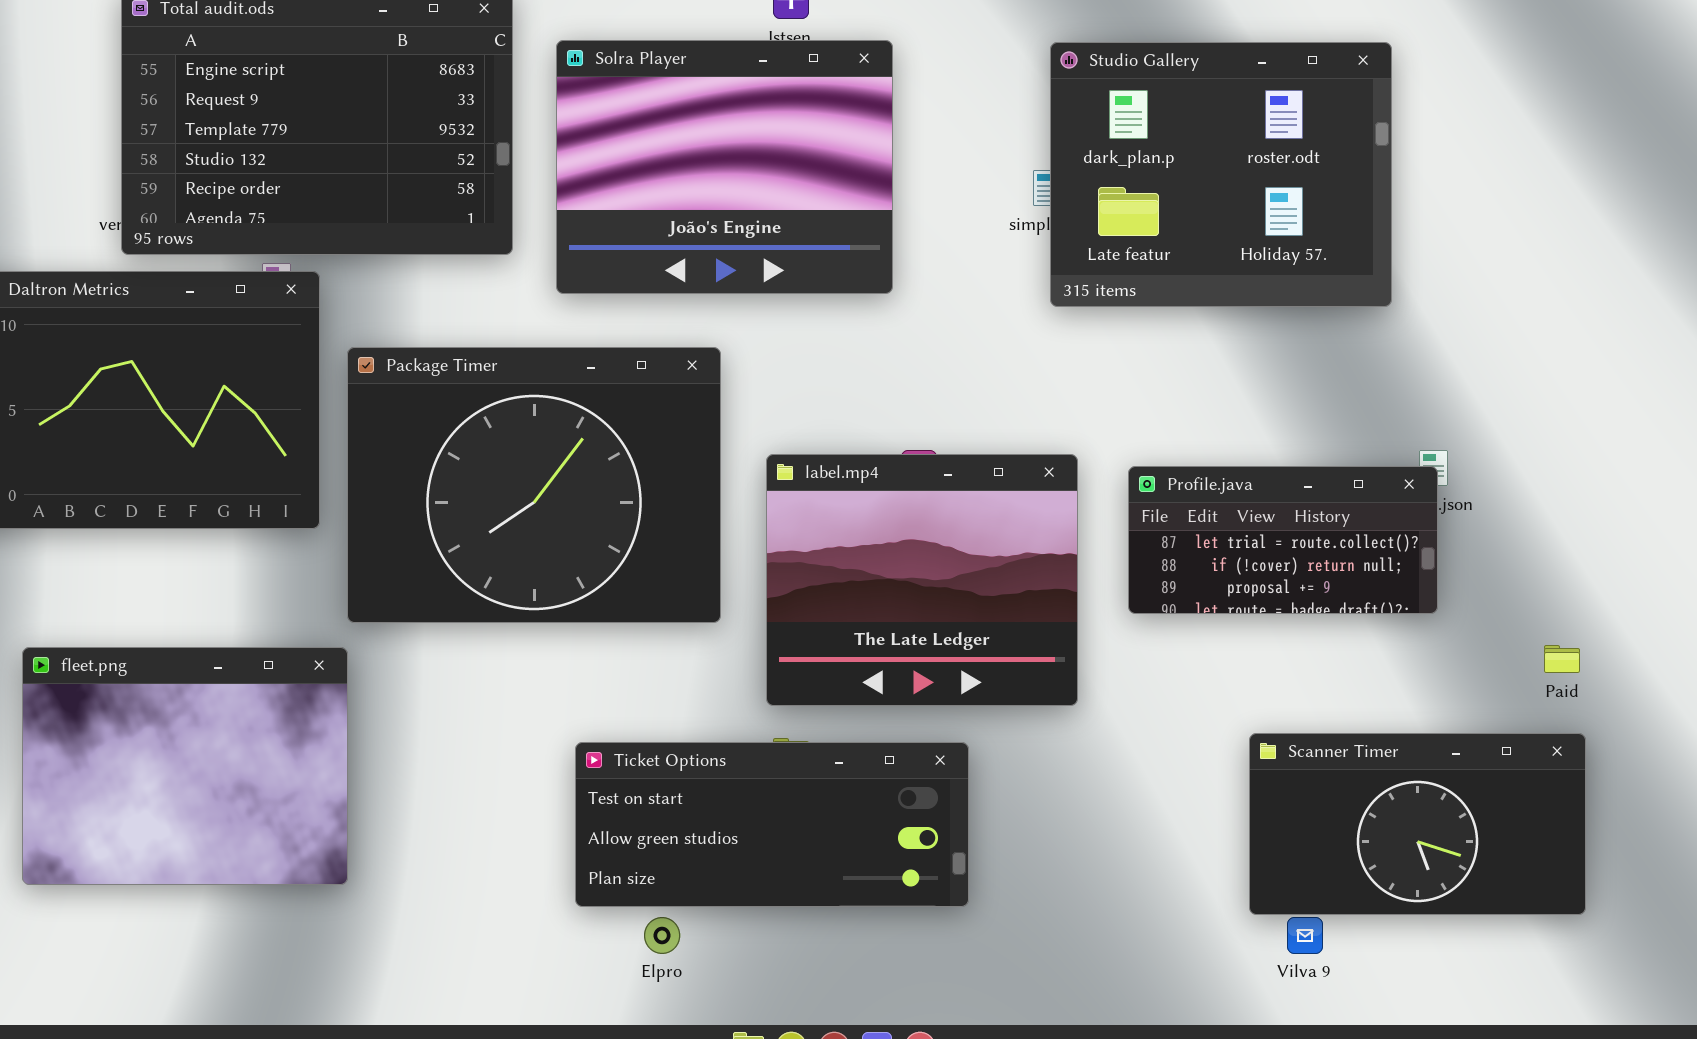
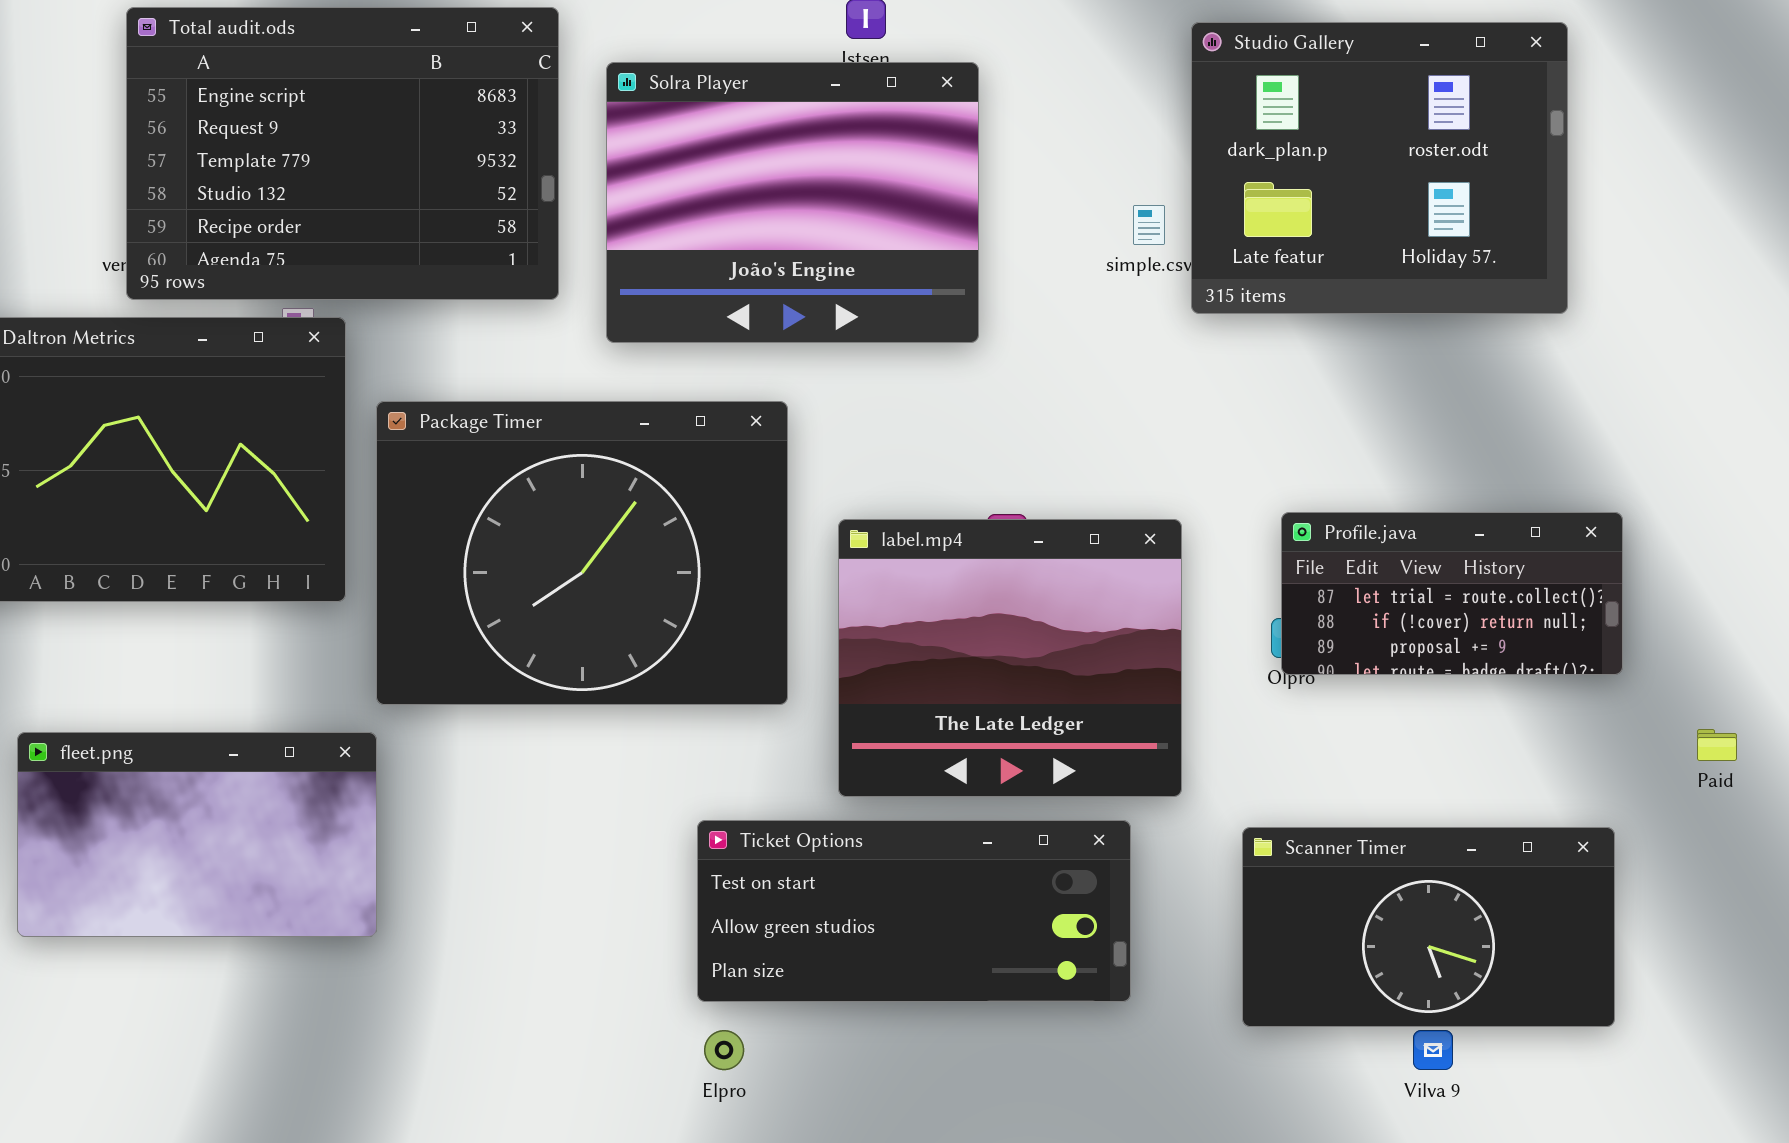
Studio Gallery: [1050,42,1392,307] -> [1191,22,1568,314], moved
Profile.java: [1128,466,1438,614] -> [1281,512,1623,675], moved
fleet.png: [22,647,348,885] -> [17,732,377,937], resized
Scanner Timer: [1249,733,1586,915] -> [1242,827,1615,1027], moved
Ticket Options: [575,742,969,907] -> [697,820,1131,1002], moved

